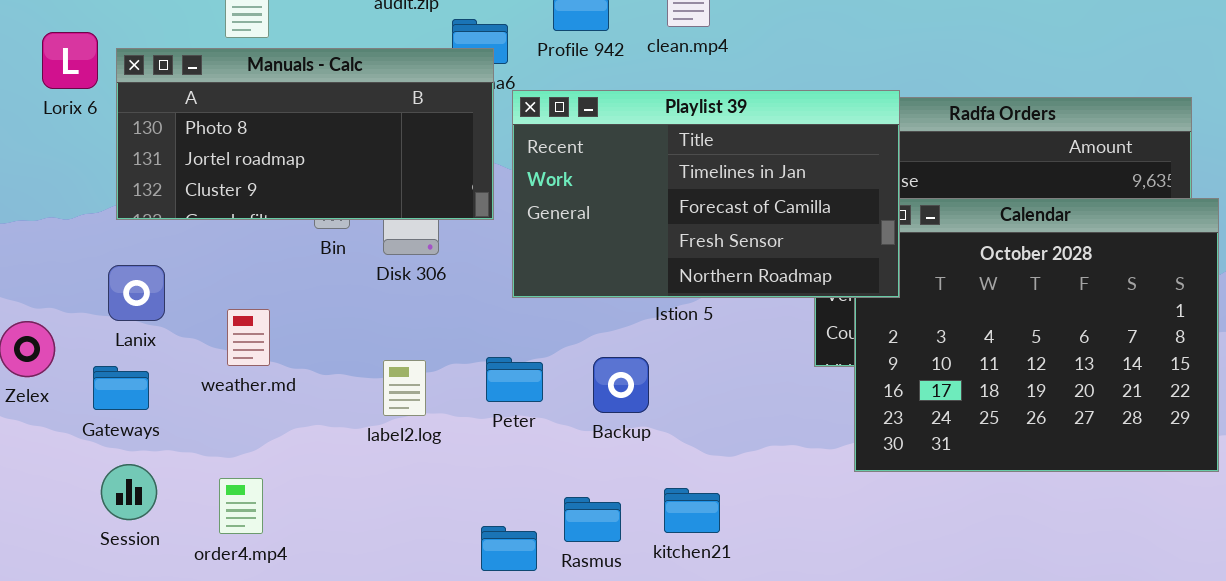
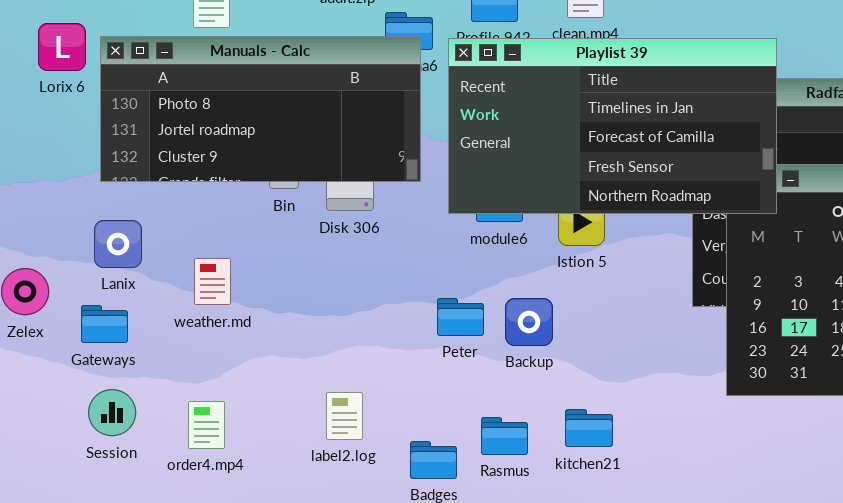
Playlist 39: [512,90,900,298] -> [448,38,777,214], moved
Peter: [486,357,543,402] -> [437,298,484,336], moved
label2.log: [383,360,426,416] -> [326,392,363,440], moved

